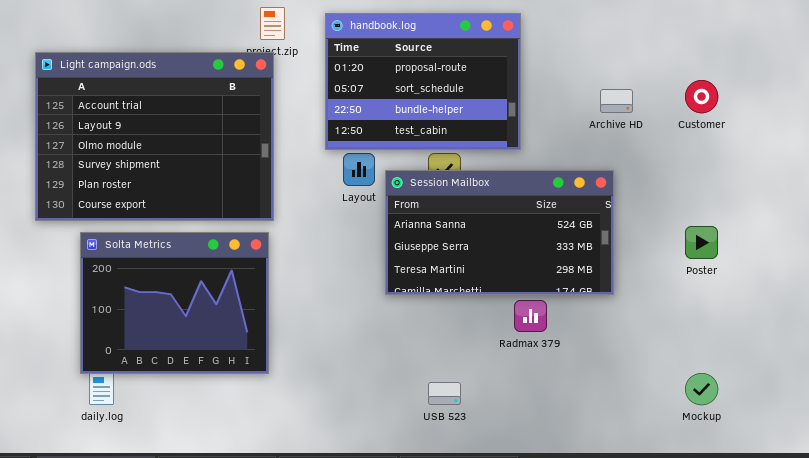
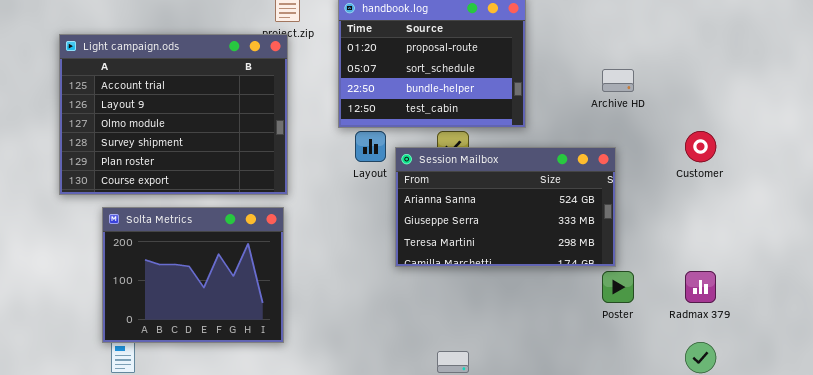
Customer: [685,80,718,113] -> [685,131,716,162], moved
Poster: [685,226,718,259] -> [602,271,634,303], moved
Radmax 379: [514,300,547,332] -> [685,271,716,303], moved

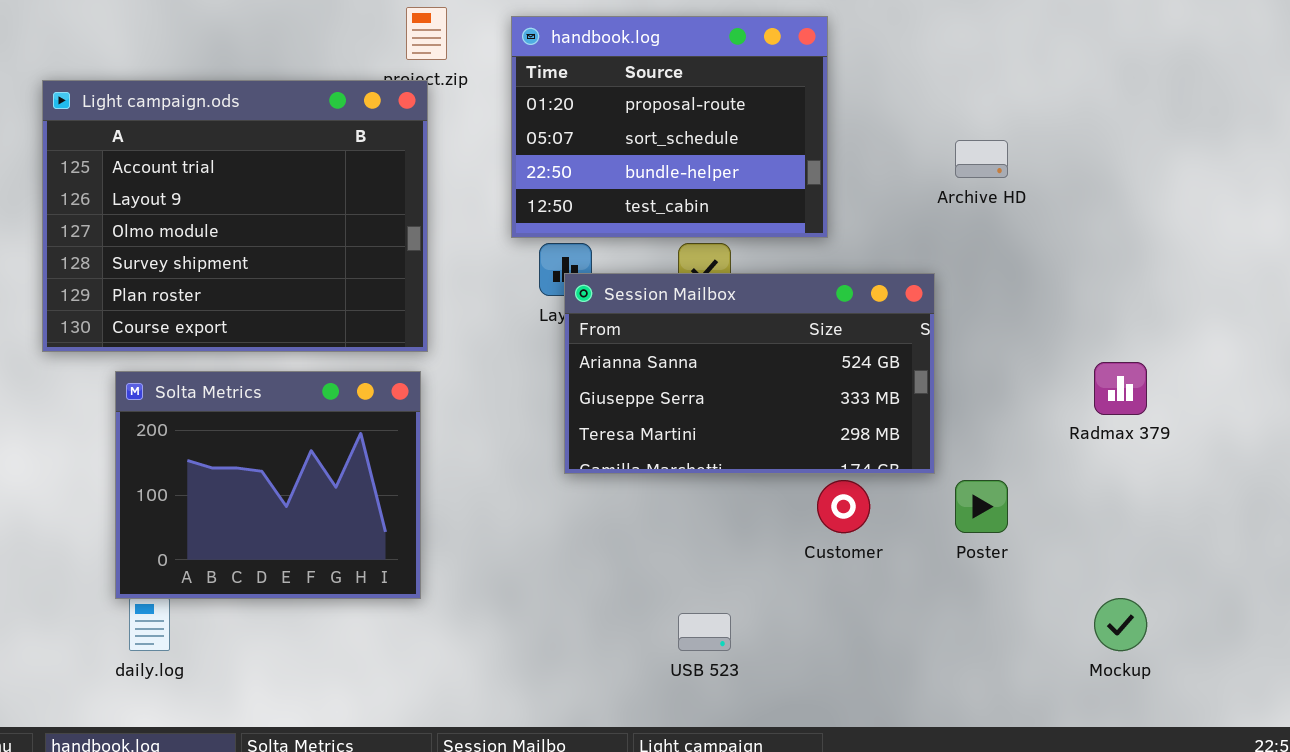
Customer: [685,131,716,162] -> [817,480,870,533], moved
Session Mailbox: [395,147,616,267] -> [564,273,935,474], moved
Radmax 379: [685,271,716,303] -> [1094,362,1147,415], moved

